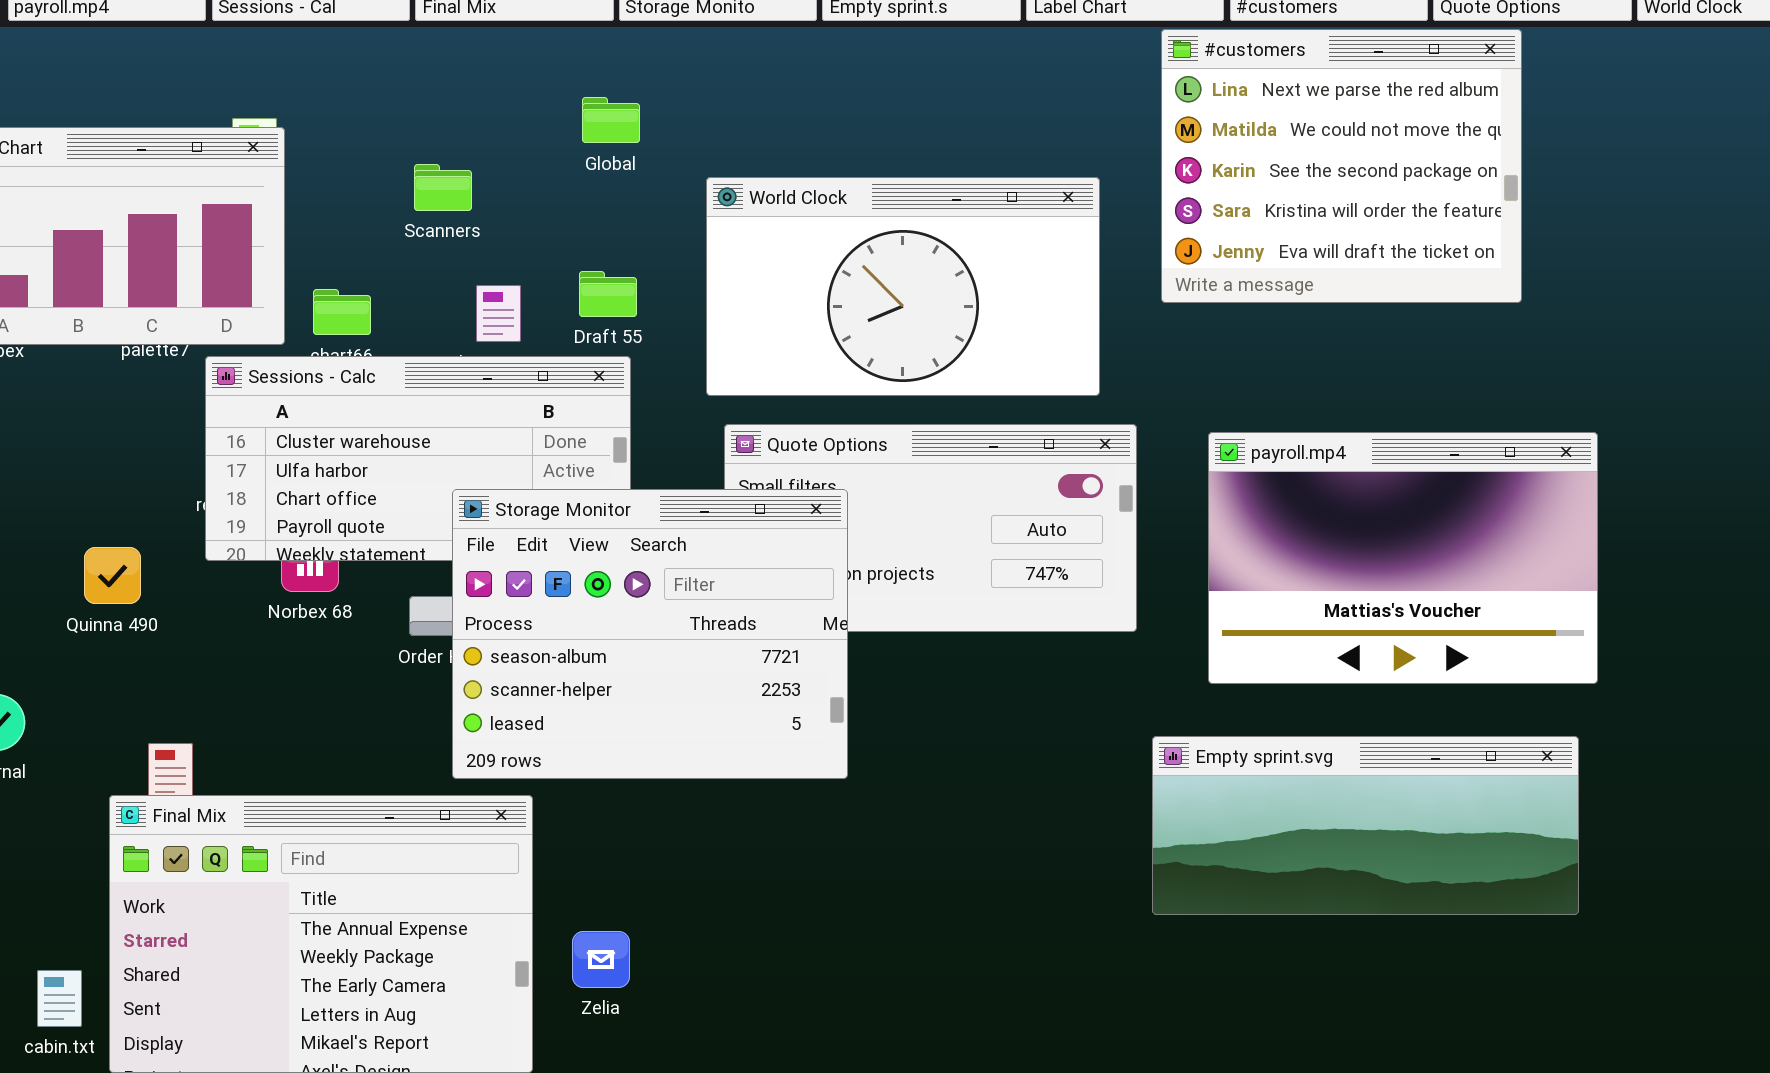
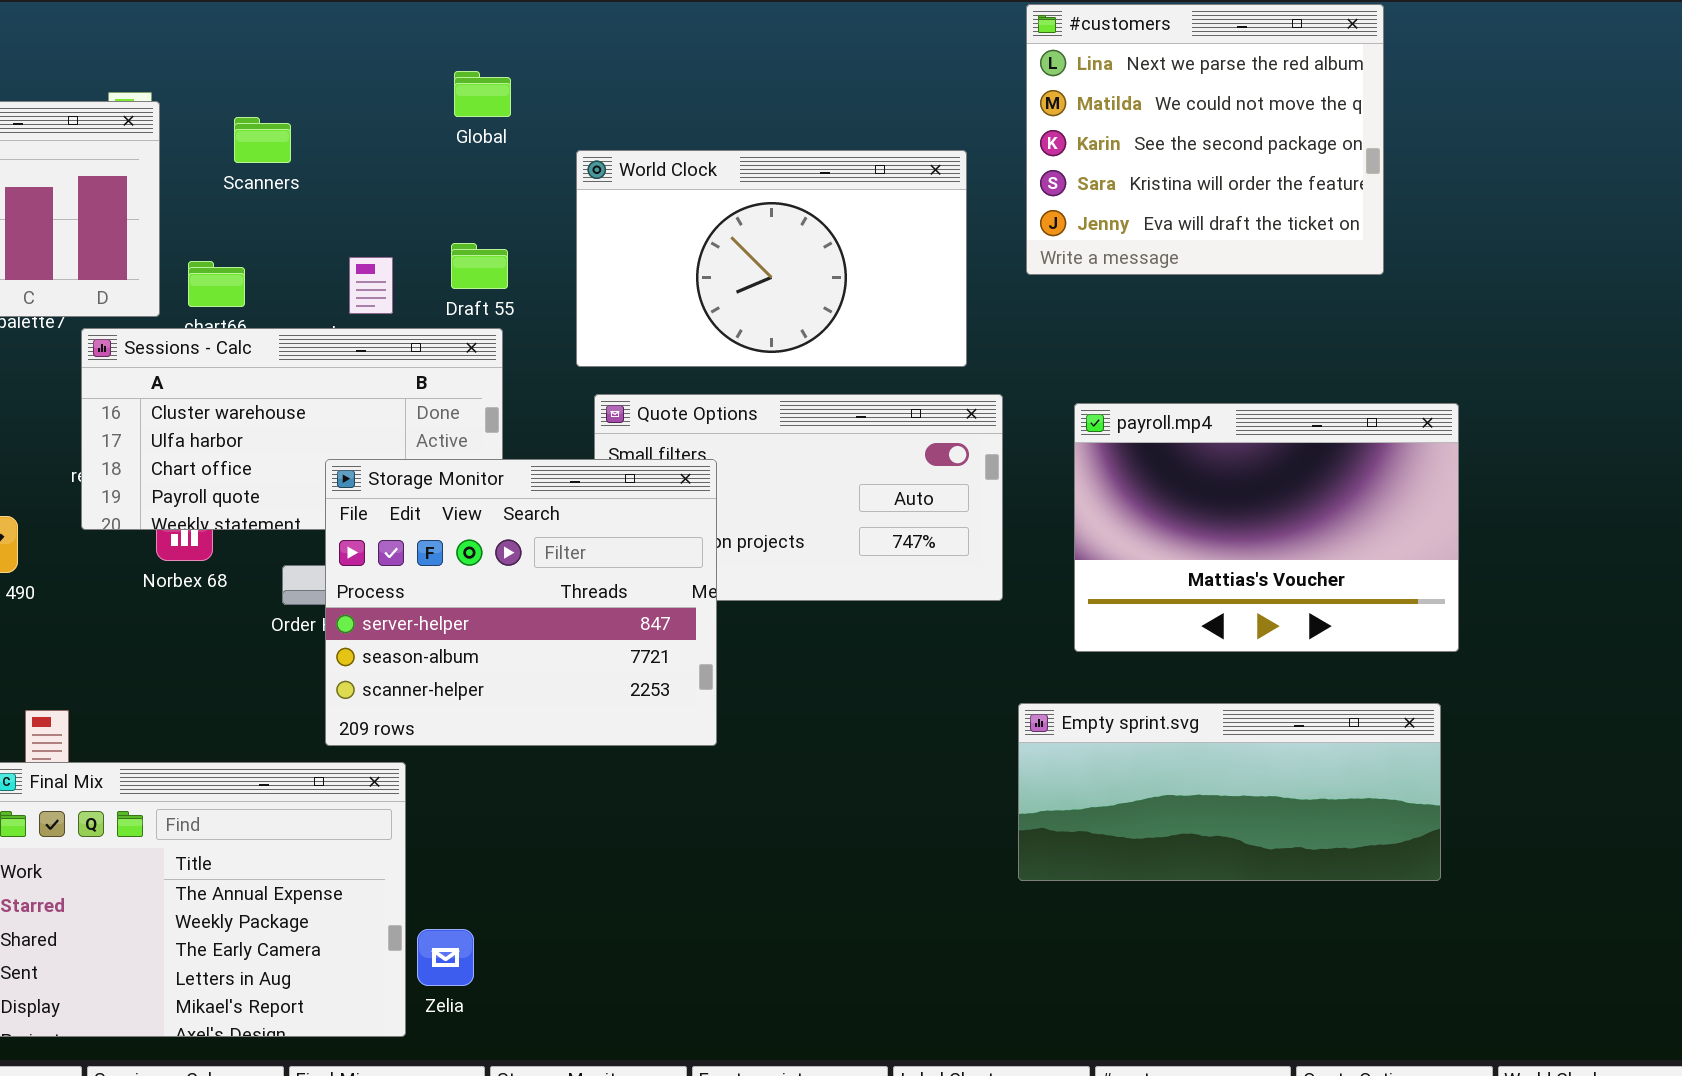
Scanners: [414,164,472,211] -> [234,117,291,163], moved
Storage Monitor: [452,489,848,779] -> [325,459,717,746], scrolled up 1 row
Zelia: [572,931,630,988] -> [417,929,474,986], moved

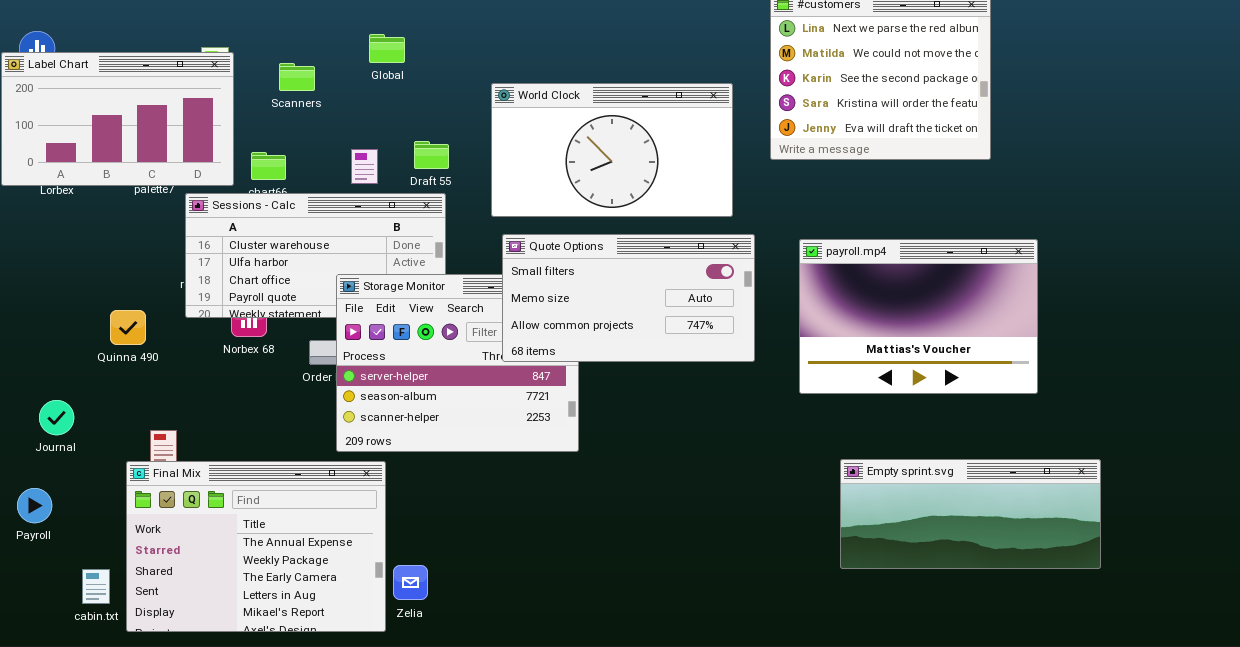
Global: [454,71,511,117] -> [369,34,405,63], moved
Quote Options: [594,394,1003,601] -> [502,234,755,362], raised
Empty sprint.svg: [1018,703,1441,881] -> [840,459,1101,569], moved

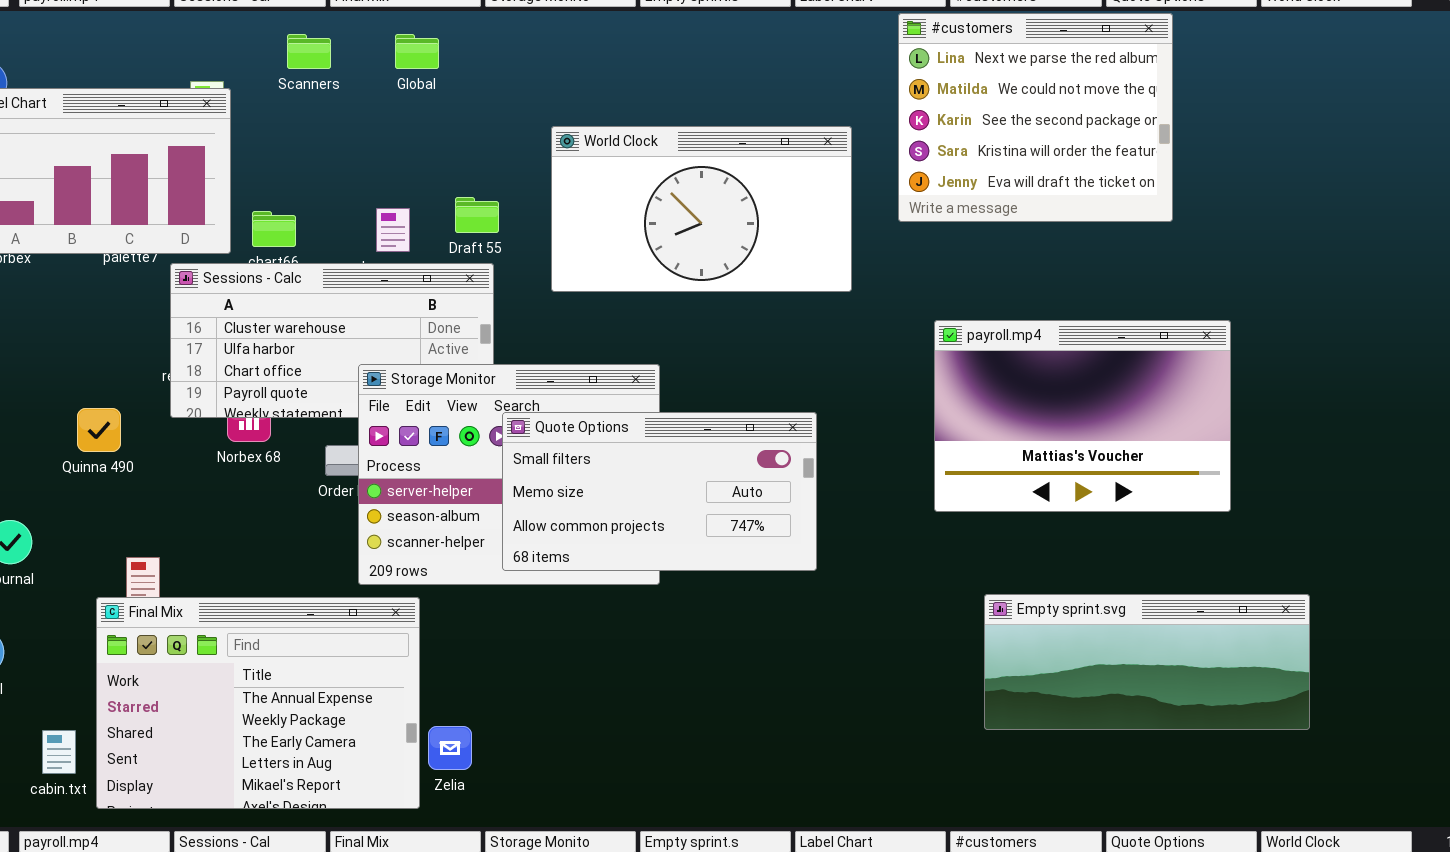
Global: [369,34,405,63] -> [395,34,439,69], moved
Scanners: [279,63,315,91] -> [287,34,331,69], moved
Quote Options: [502,234,755,362] -> [502,412,817,571], moved

